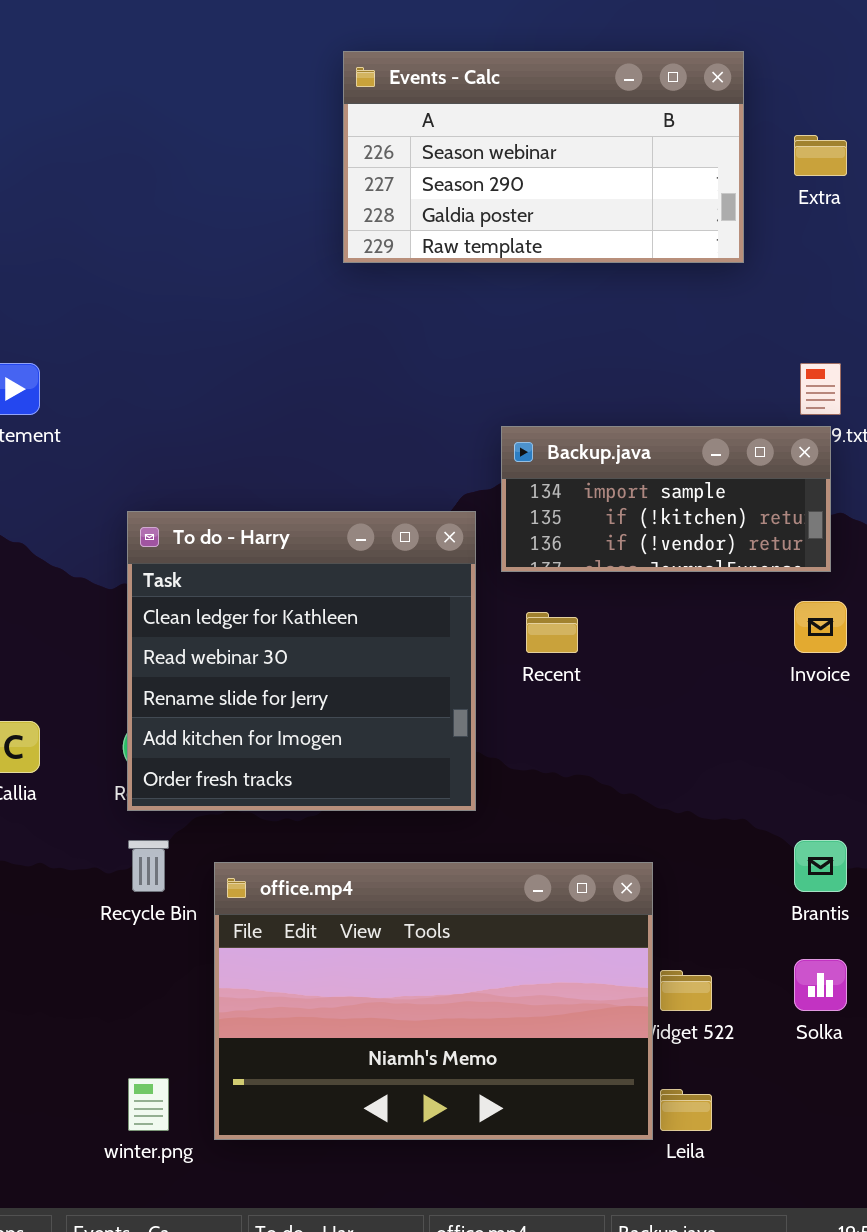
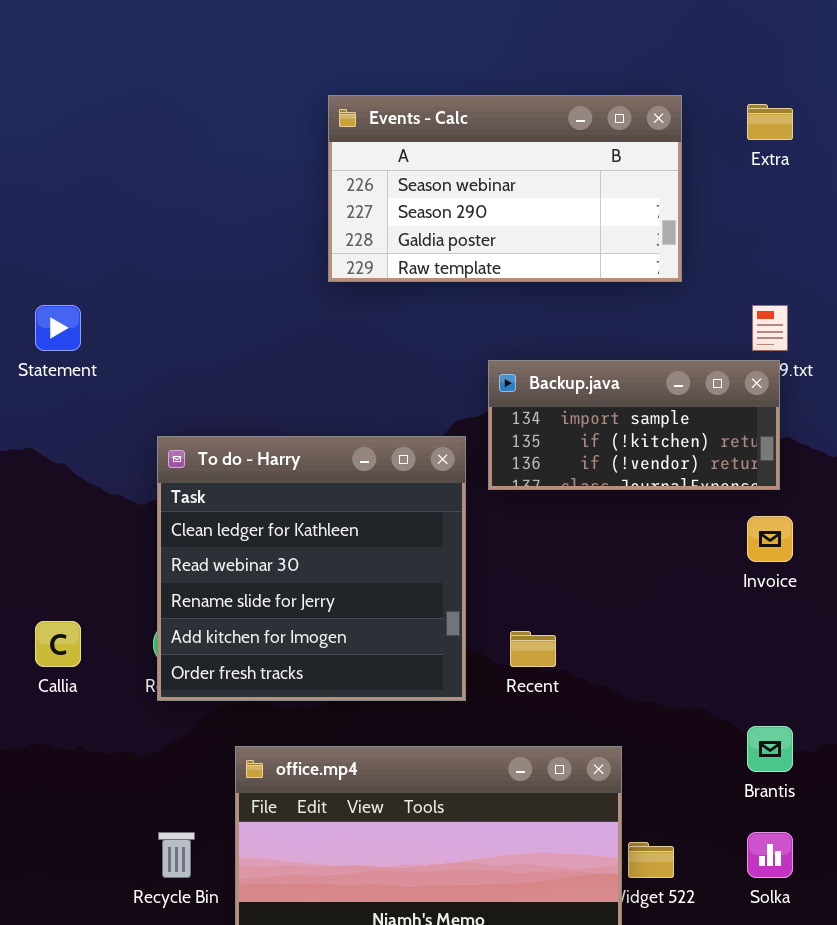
Events - Calc: [343,51,744,263] -> [328,95,682,282], moved
Recent: [526,612,578,653] -> [510,631,556,667], moved
Recycle Bin: [128,840,169,892] -> [158,832,195,878], moved

